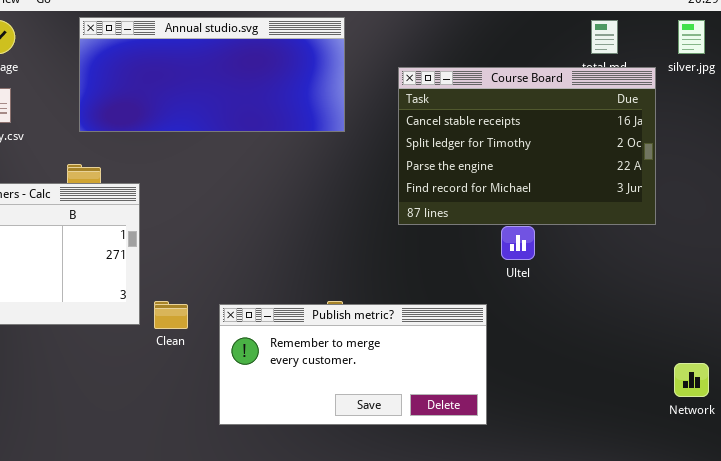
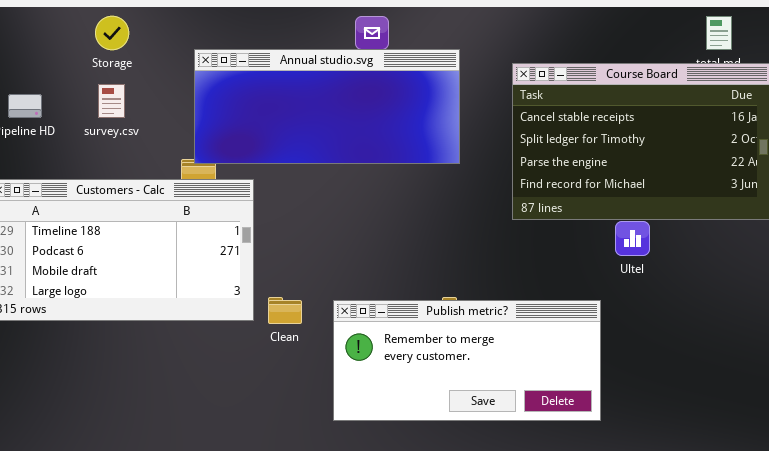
Annual studio.svg: [79,17,345,132] -> [194,49,460,164], moved

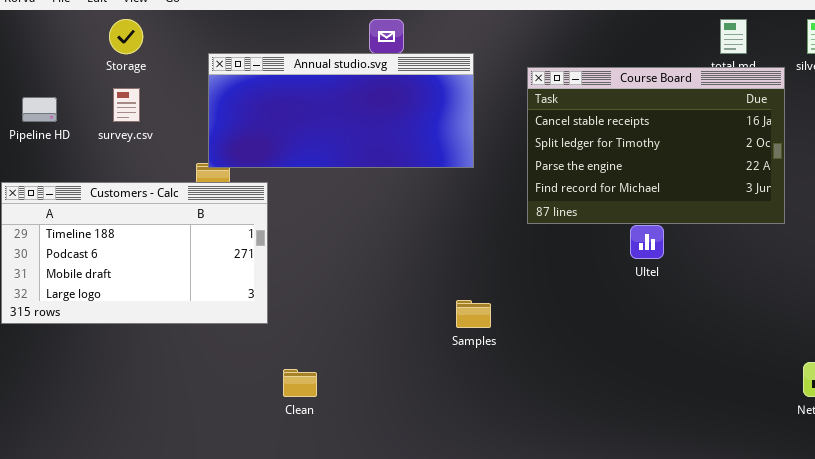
Clean: [268,297,302,324] -> [283,369,317,397], moved
Publish metric?: [333,300,601,421] -> none, closed

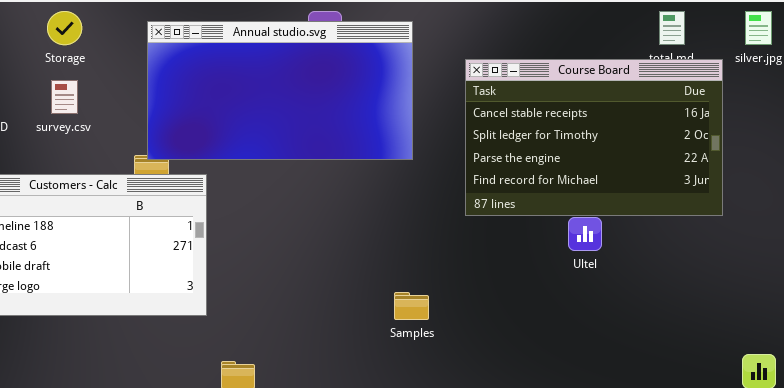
Annual studio.svg: [208,53,474,168] -> [147,21,413,160], resized

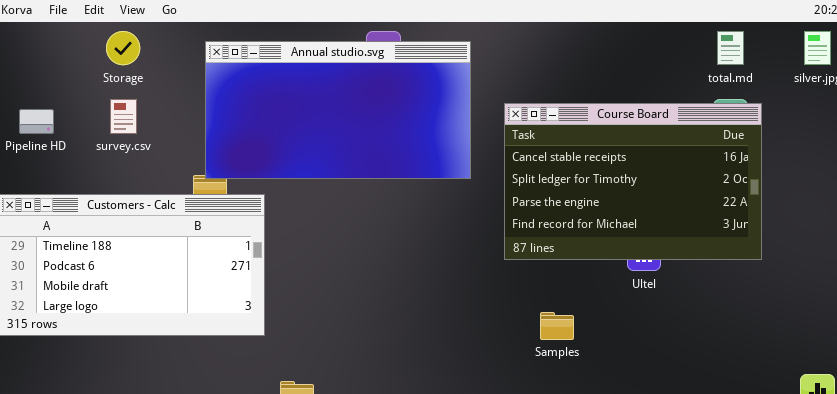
Course Board: [465,59,723,216] -> [504,103,762,260], moved
Samples: [394,292,429,320] -> [540,312,574,340], moved

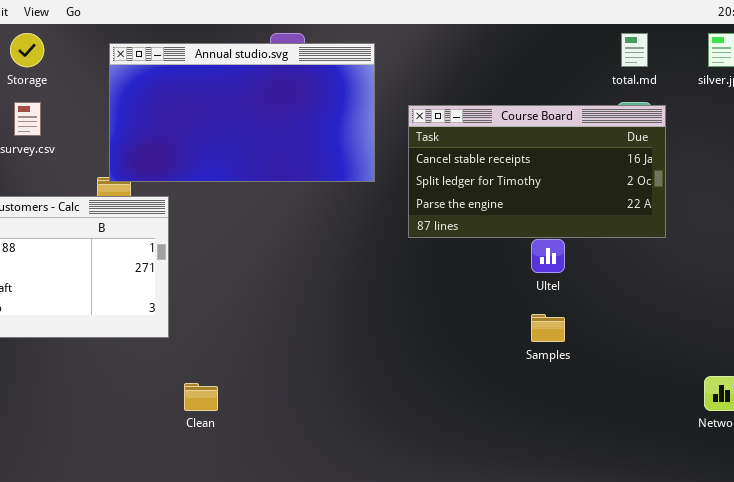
Course Board: [504,103,762,260] -> [408,105,666,238], resized
Samples: [540,312,574,340] -> [531,314,565,342], moved

